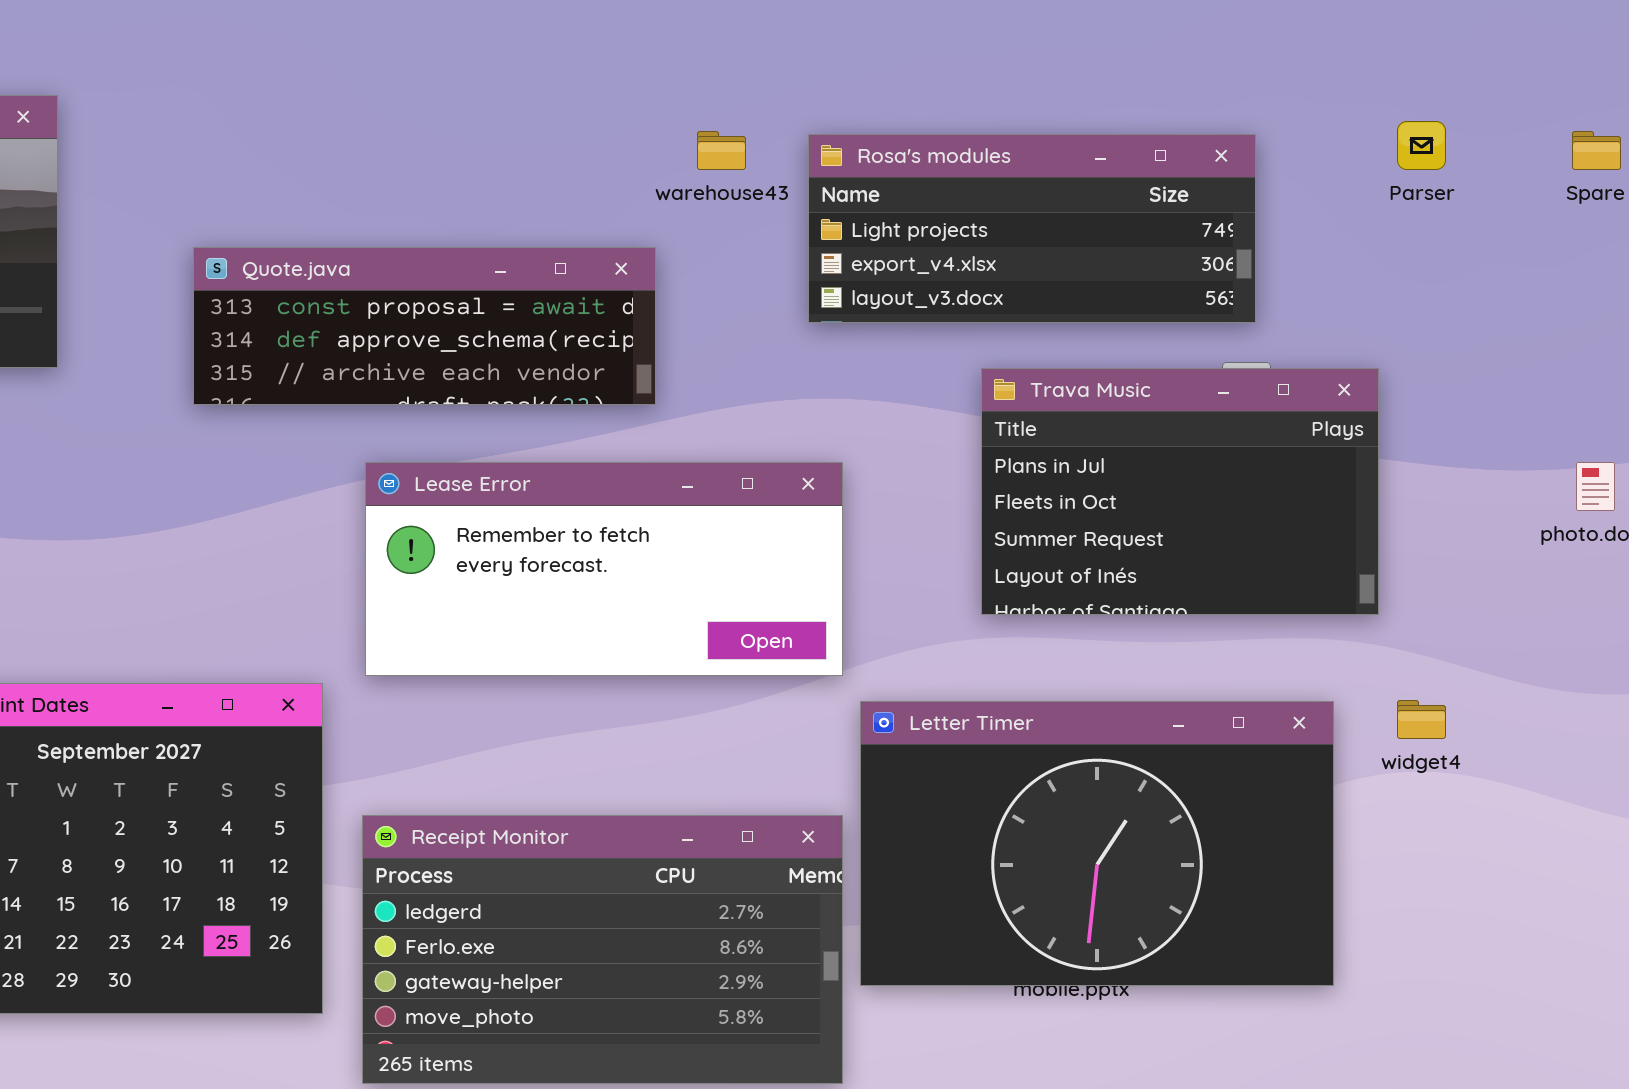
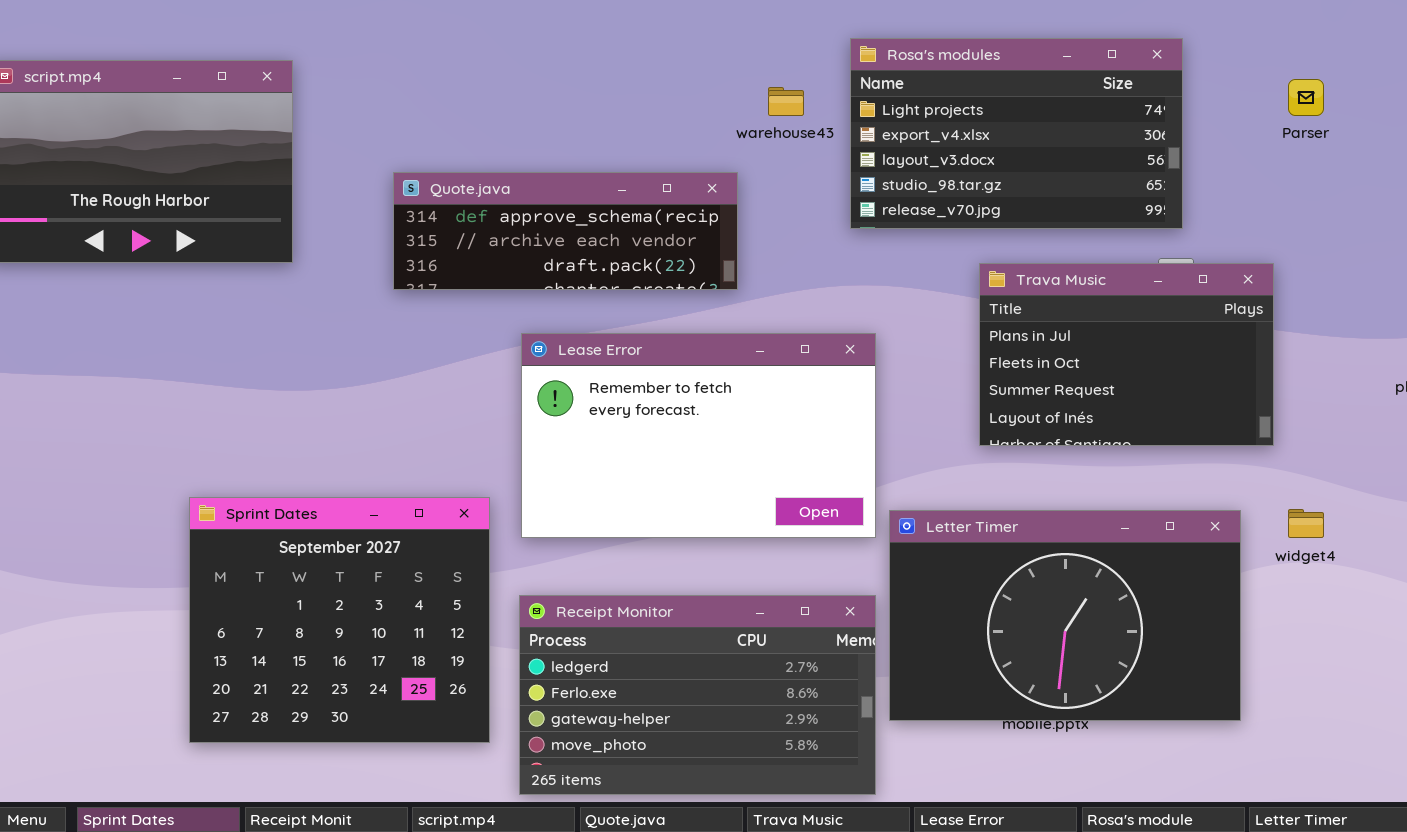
Rosa's modules: [808,134,1256,323] -> [850,38,1183,229], resized
Quote.java: [193,247,656,405] -> [393,172,738,290], scrolled down 1 row
Lease Error: [365,462,843,676] -> [521,333,876,538], resized

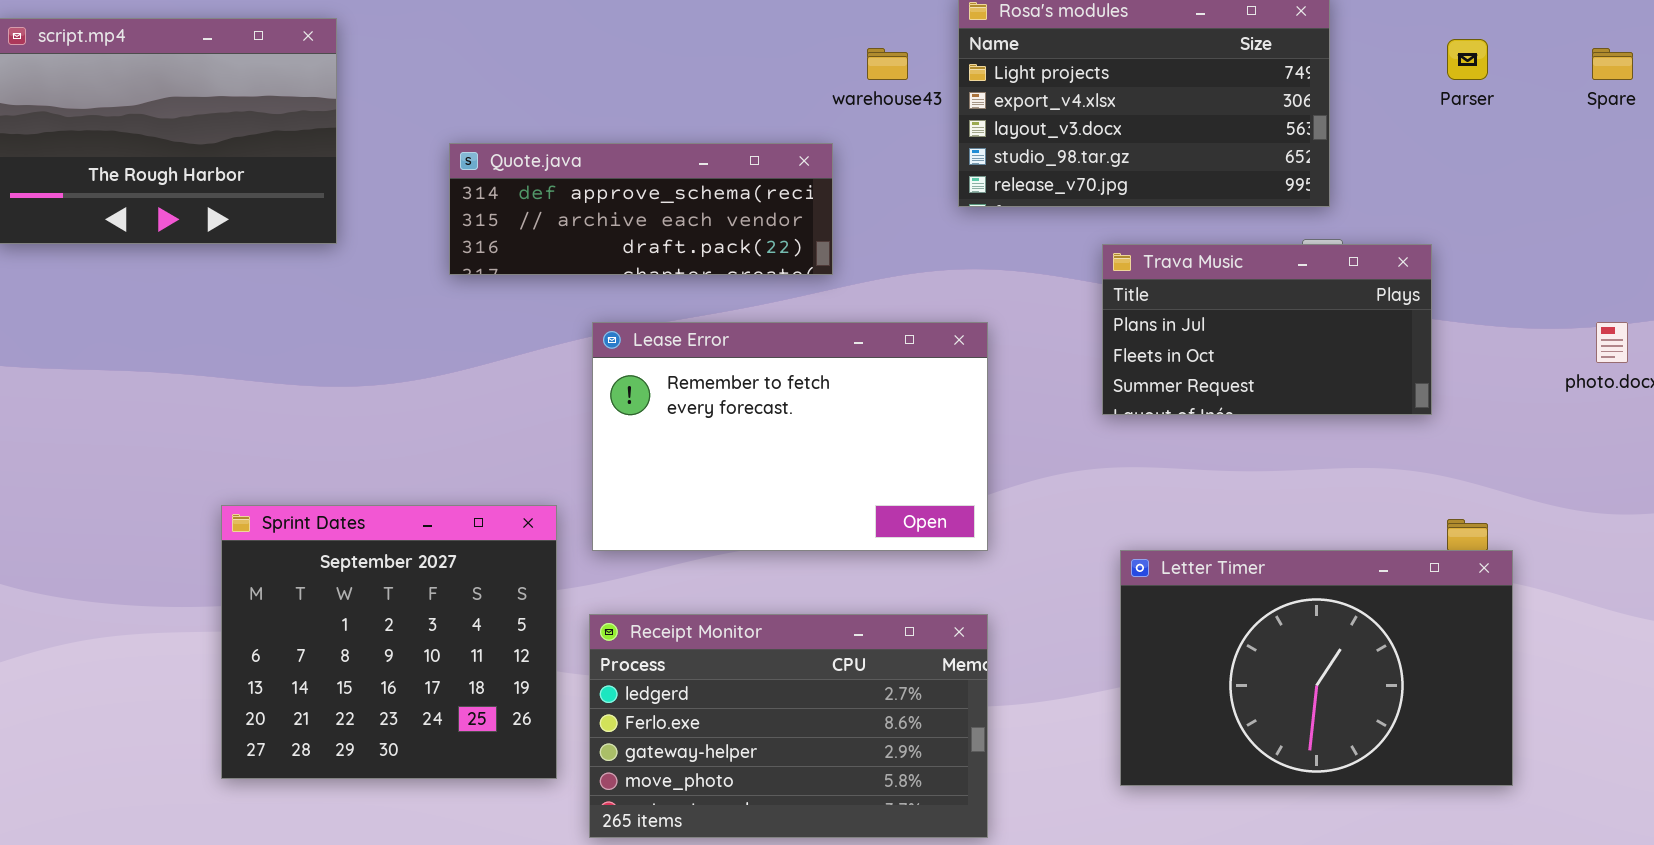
Trava Music: [979,263,1274,446] -> [1102,244,1432,415], resized
Letter Timer: [889,510,1241,721] -> [1120,550,1513,786], moved

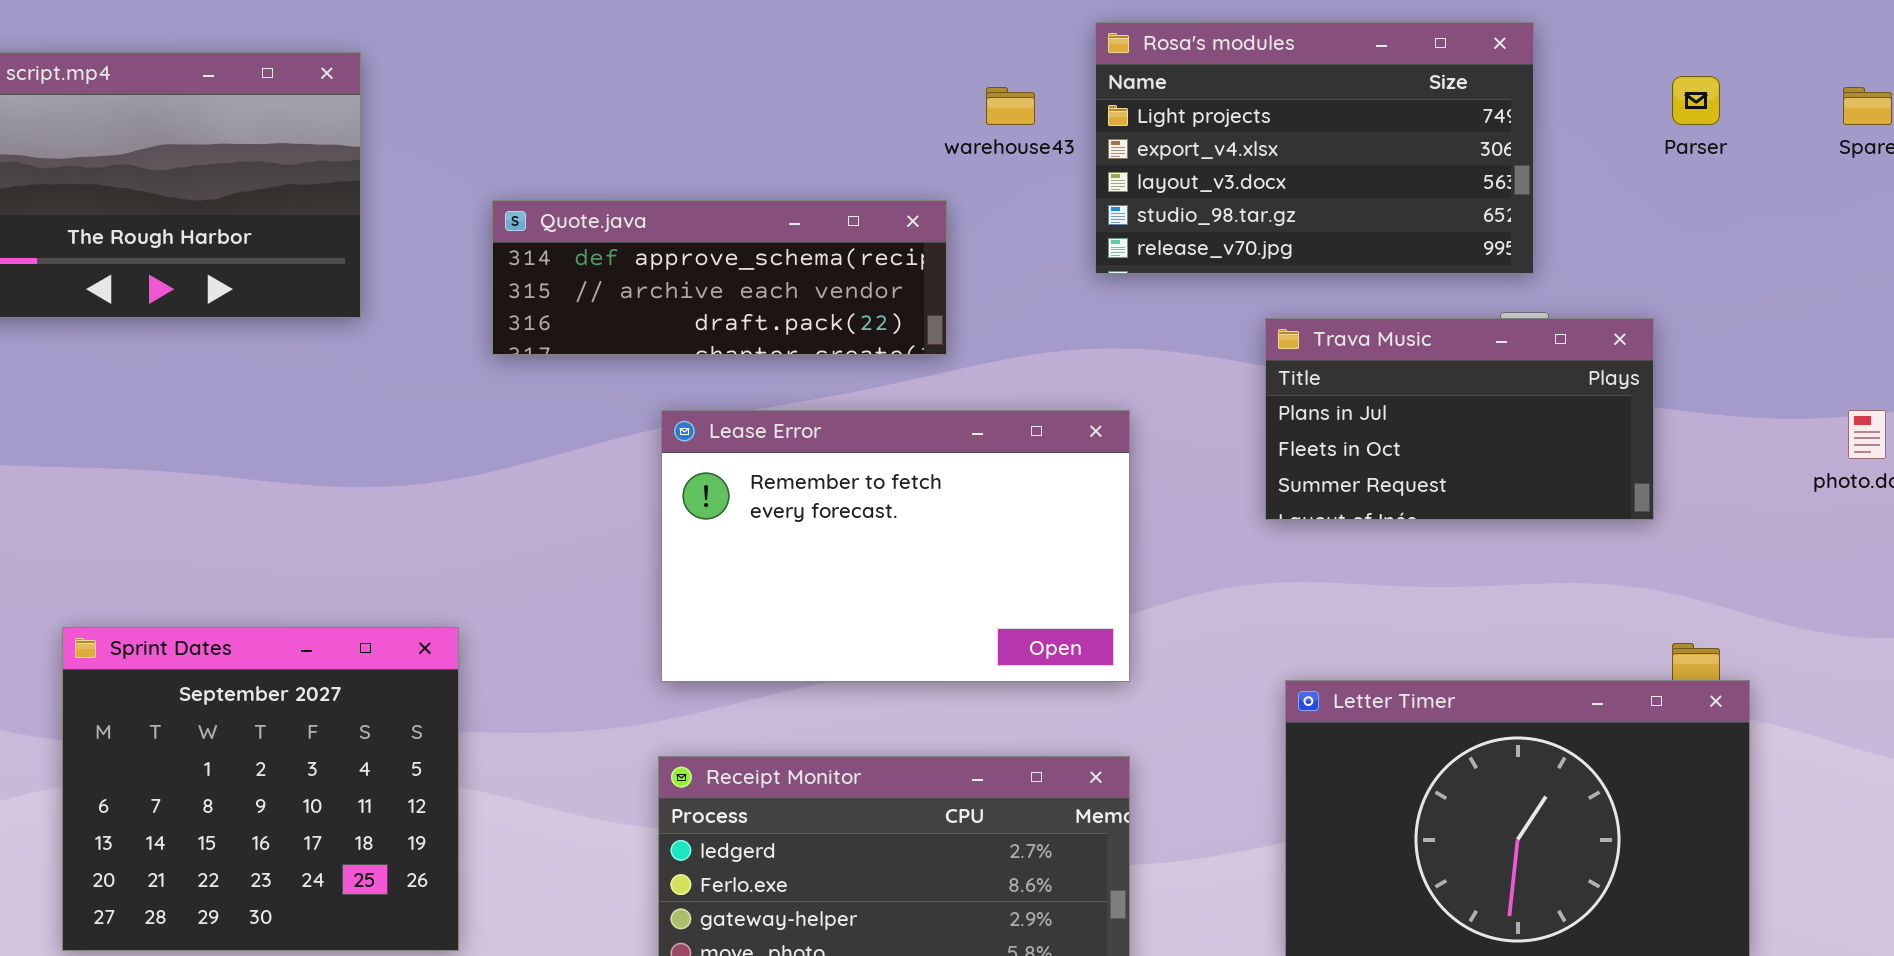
Sprint Dates: [221,505,557,779] -> [62,627,459,951], moved

